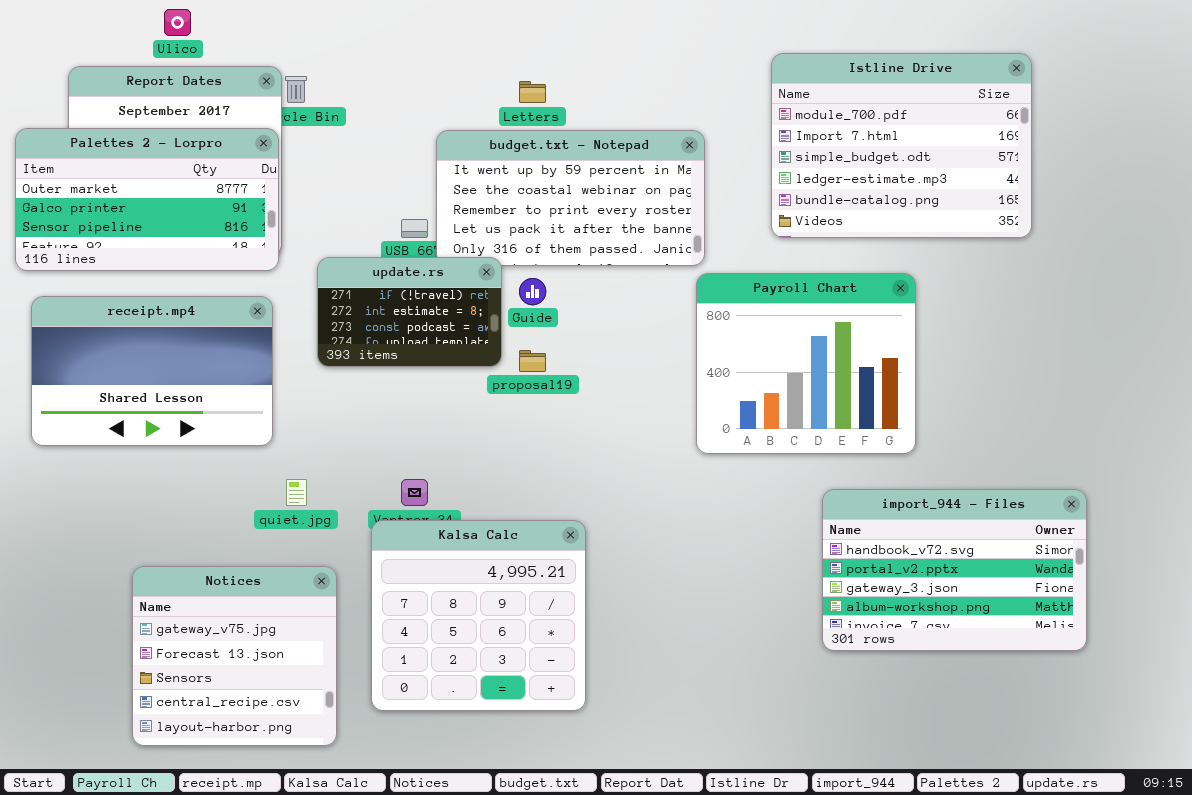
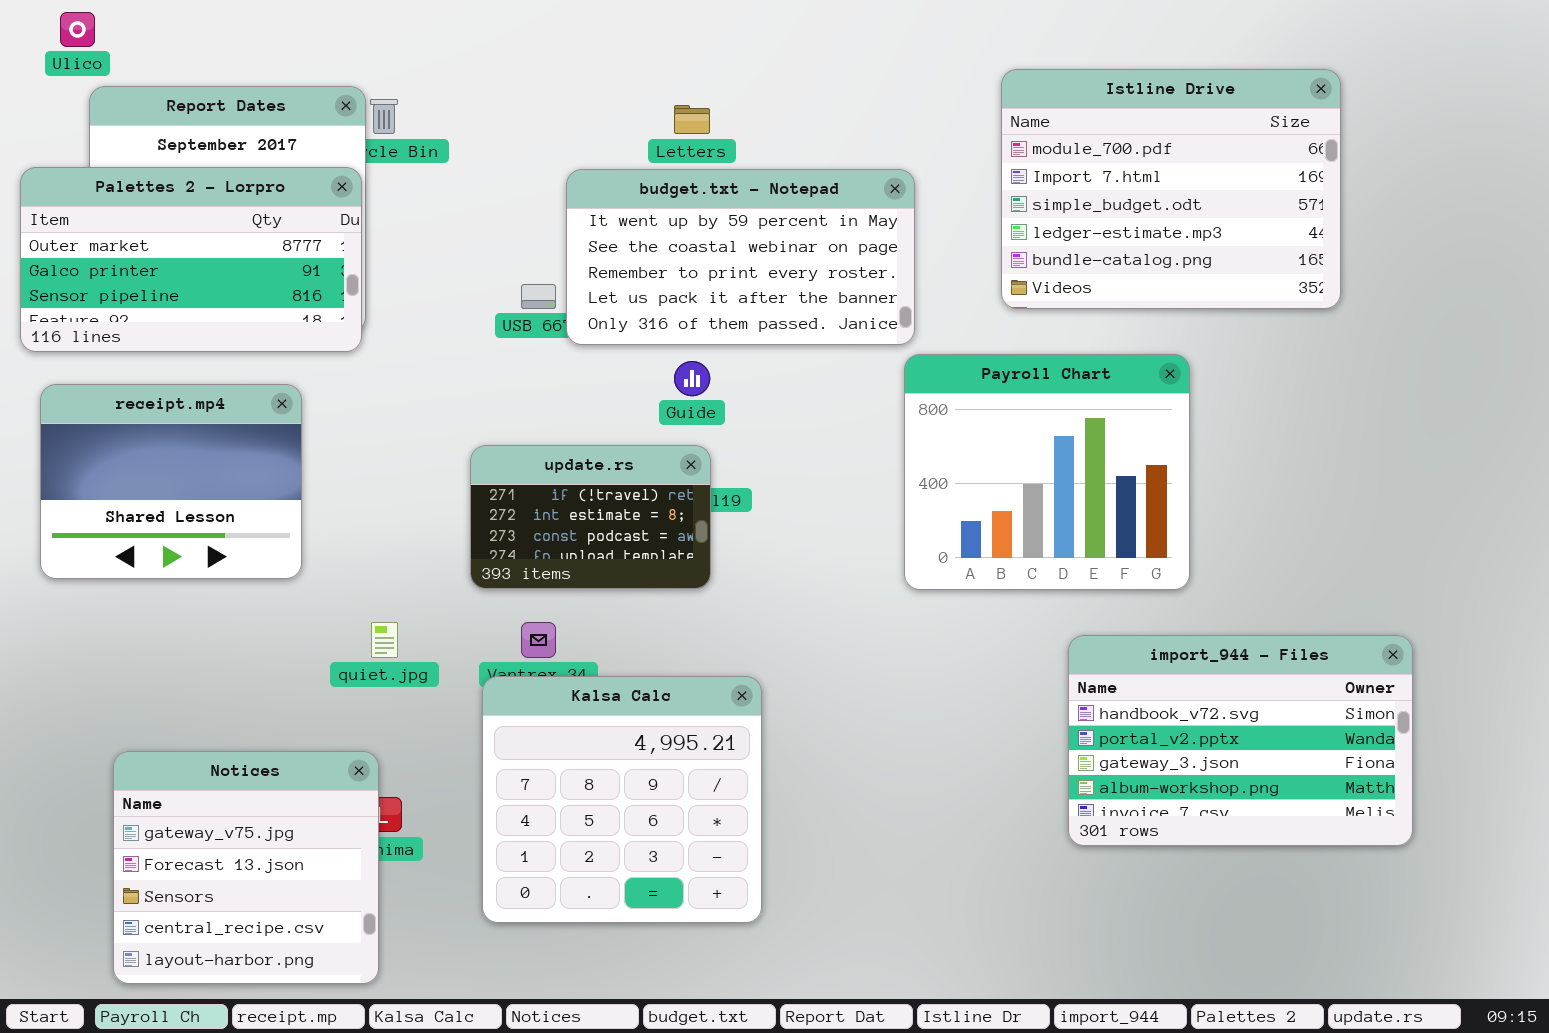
Ulico: [164,9,191,36] -> [60,12,95,47], moved
update.rs: [317,257,502,367] -> [470,445,711,589], moved
receipt.mp4: [31,296,273,446] -> [40,384,302,579], resized
Notices: [132,566,337,746] -> [113,751,379,984], moved

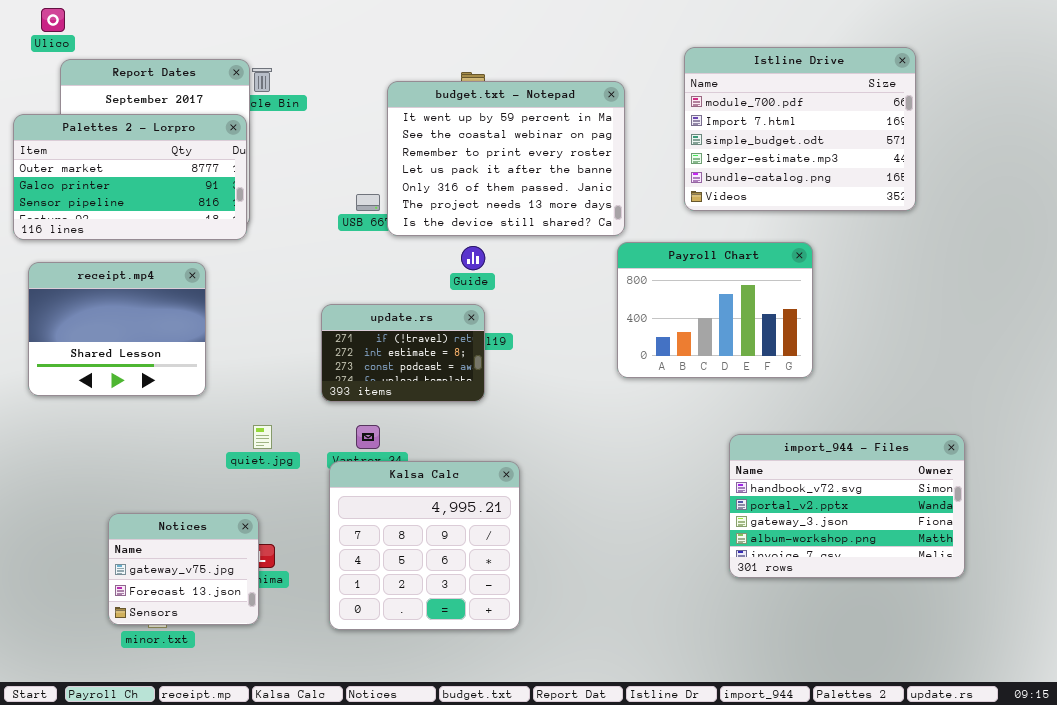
budget.txt - Notepad: [566,169,915,345] -> [387,81,625,236], resized
Payroll Chart: [904,354,1190,590] -> [617,242,813,378], resized
Notices: [113,751,379,984] -> [108,513,259,625], resized

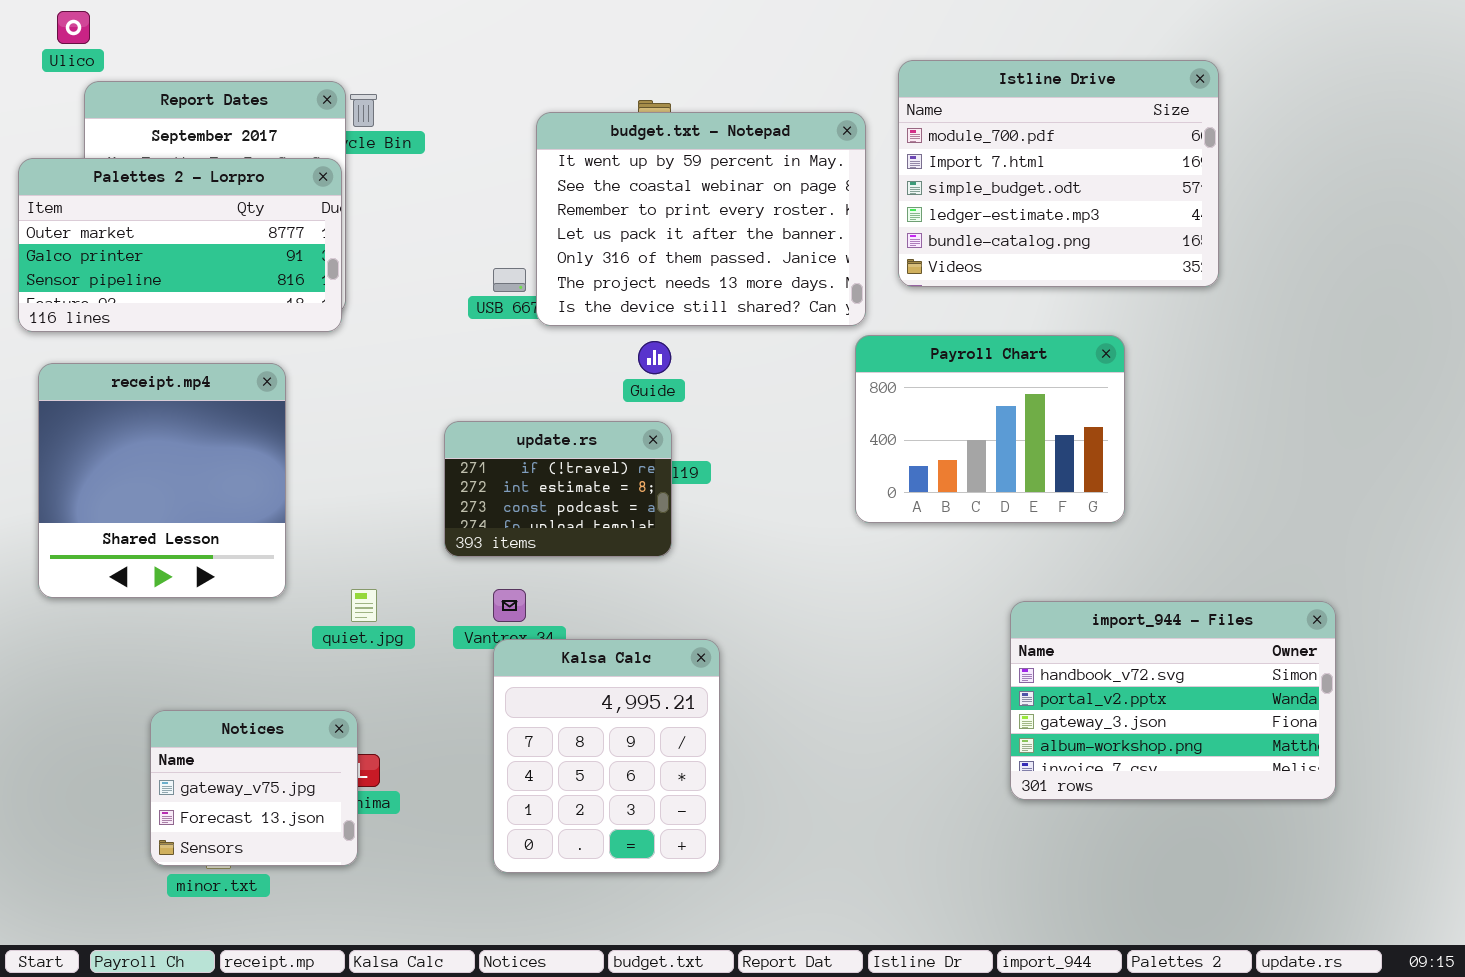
Istline Drive: [684,47,916,211] -> [898,60,1219,287], moved
receipt.mp4: [28,262,206,396] -> [38,363,286,598], resized
Kalsa Calc: [329,461,520,630] -> [493,639,720,873], resized

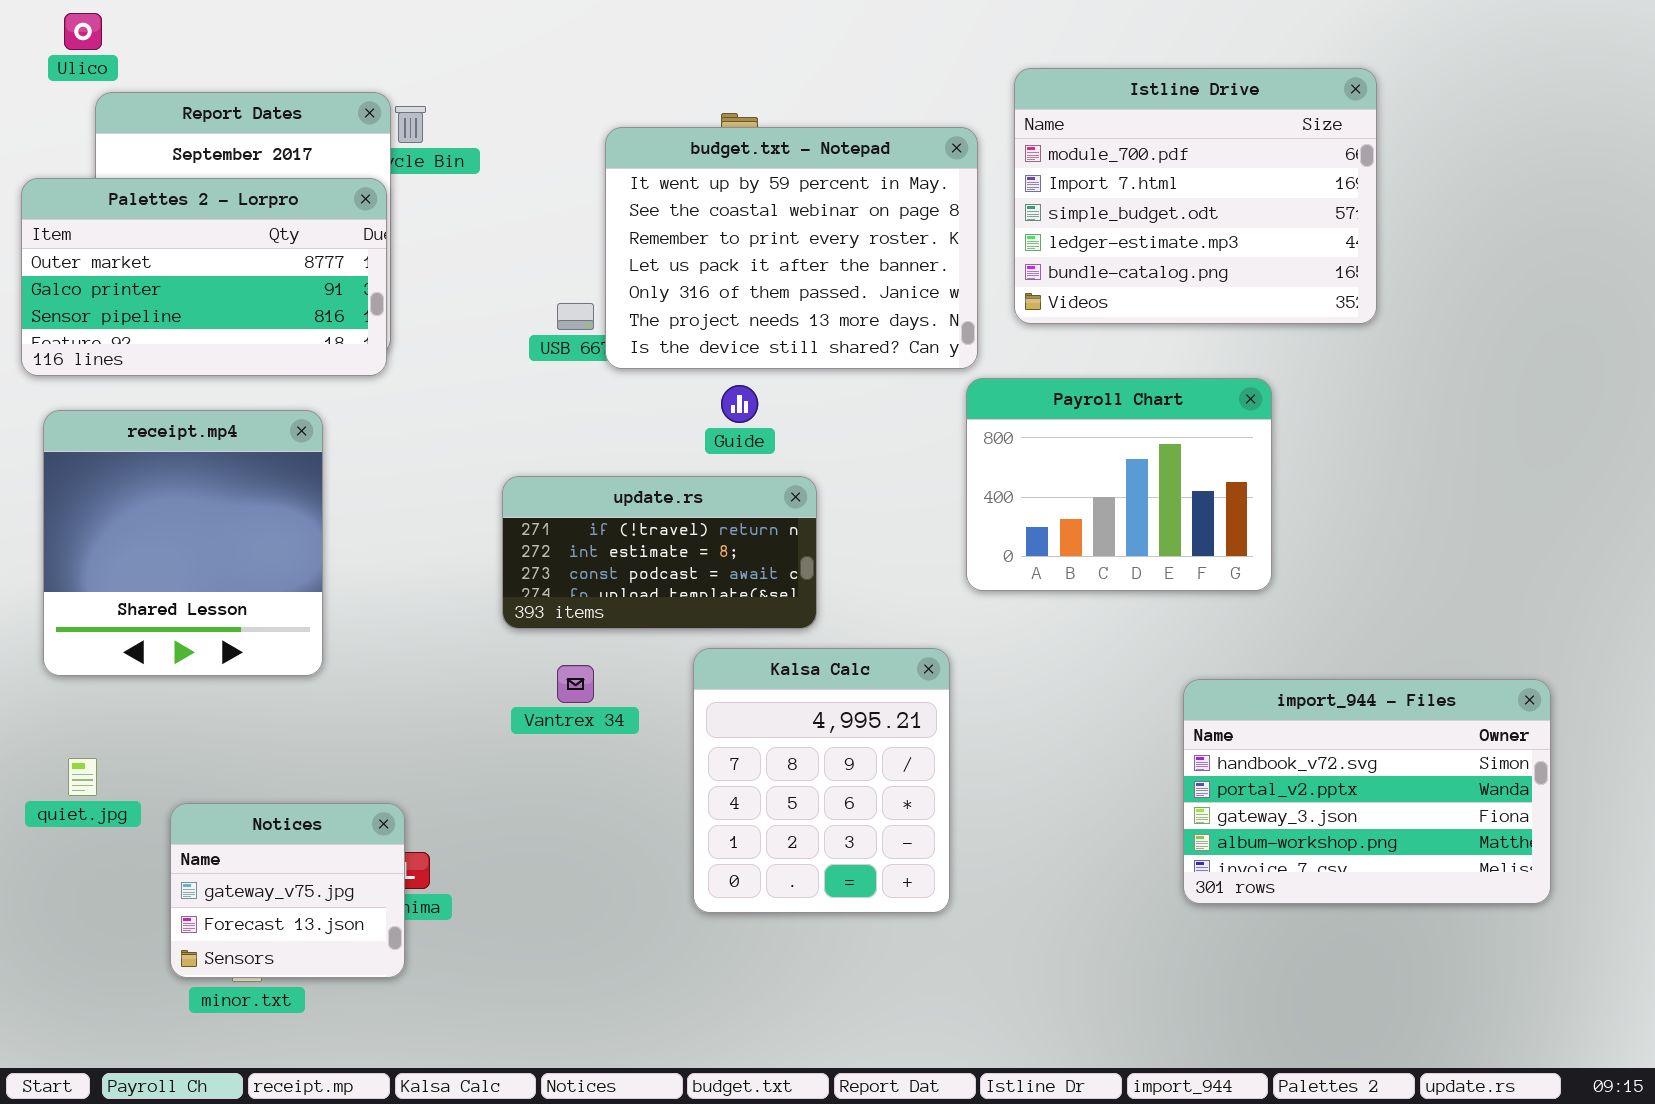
update.rs: [444,421,672,557] -> [502,476,817,629], resized
quiet.jpg: [351,589,377,622] -> [68,758,97,796], moved
import_944 - Files: [1010,601,1336,800] -> [1183,679,1551,904], moved
Kalsa Calc: [493,639,720,873] -> [693,648,950,913], moved

